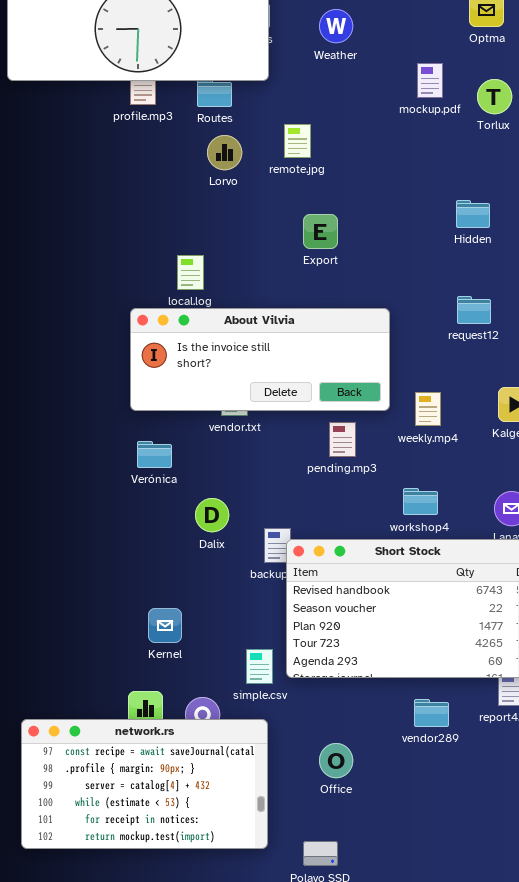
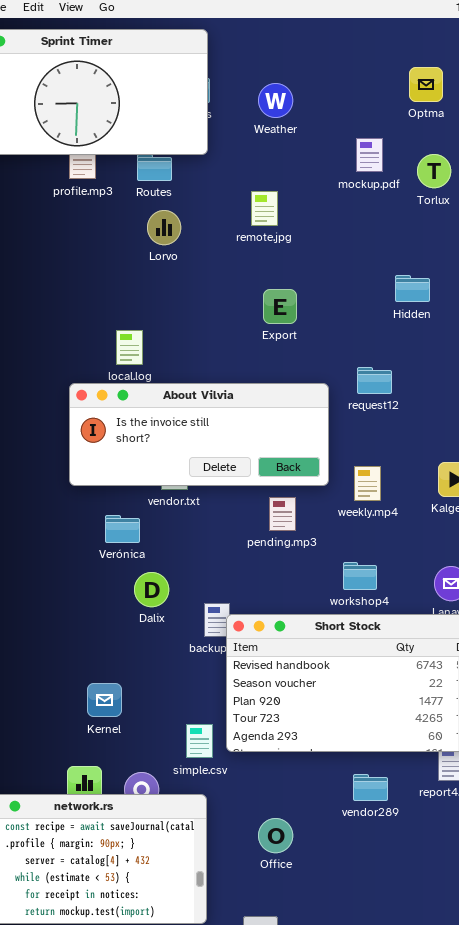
remote.jpg: [284,124,311,158] -> [251,191,278,226], moved
Export: [303,214,338,249] -> [263,289,297,324], moved
request12: [457,296,491,324] -> [357,367,392,394], moved
Verónica: [137,441,172,468] -> [105,515,140,543], moved

